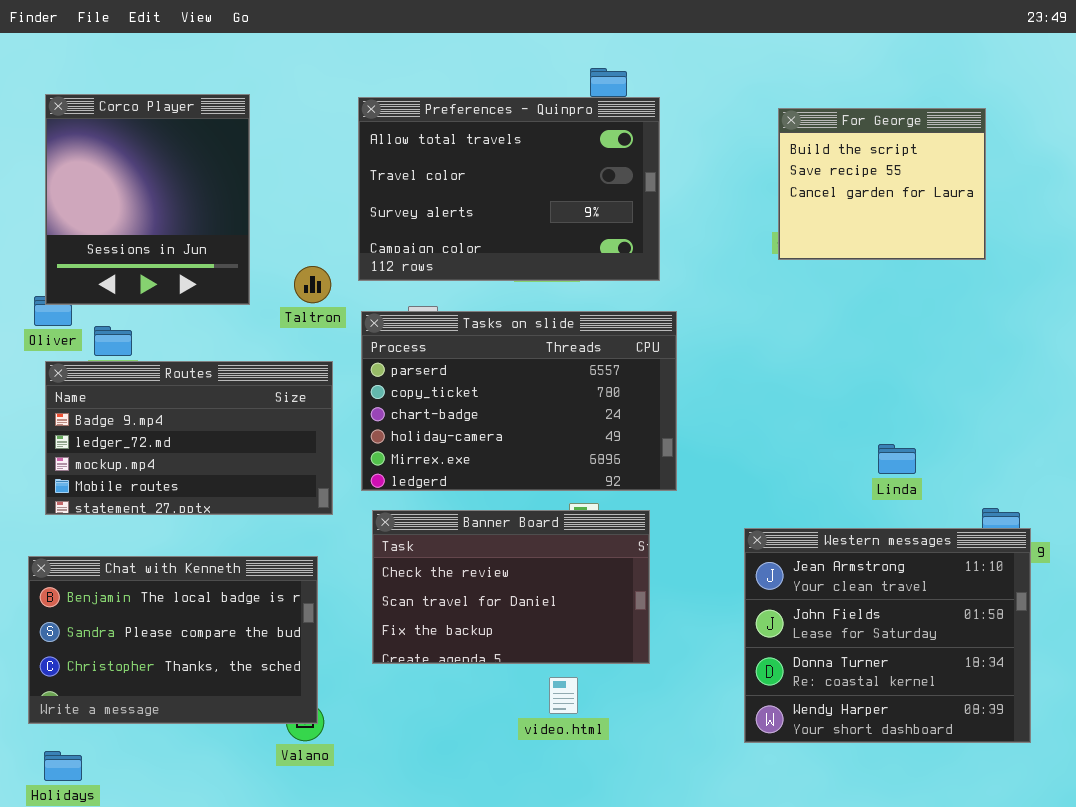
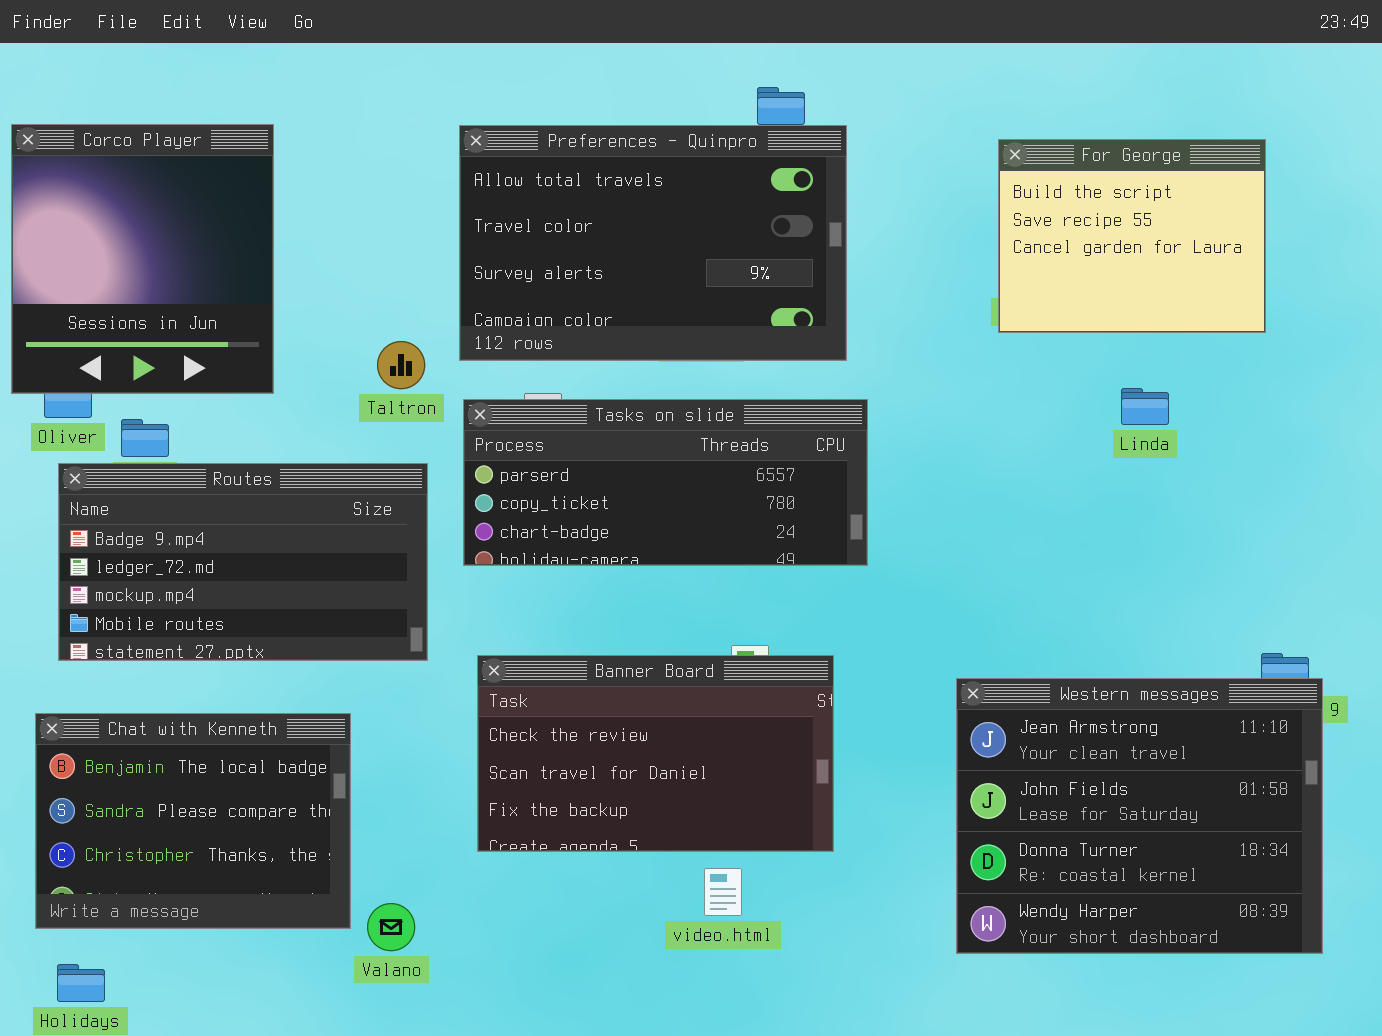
Corco Player: [45,94,250,305] -> [11,124,274,394], moved
Tasks on slide: [361,311,677,491] -> [463,399,868,566], resized
Linda: [878,444,916,474] -> [1121,388,1169,425], moved
Chat with Kenneth: [28,556,318,724] -> [35,713,351,929], resized

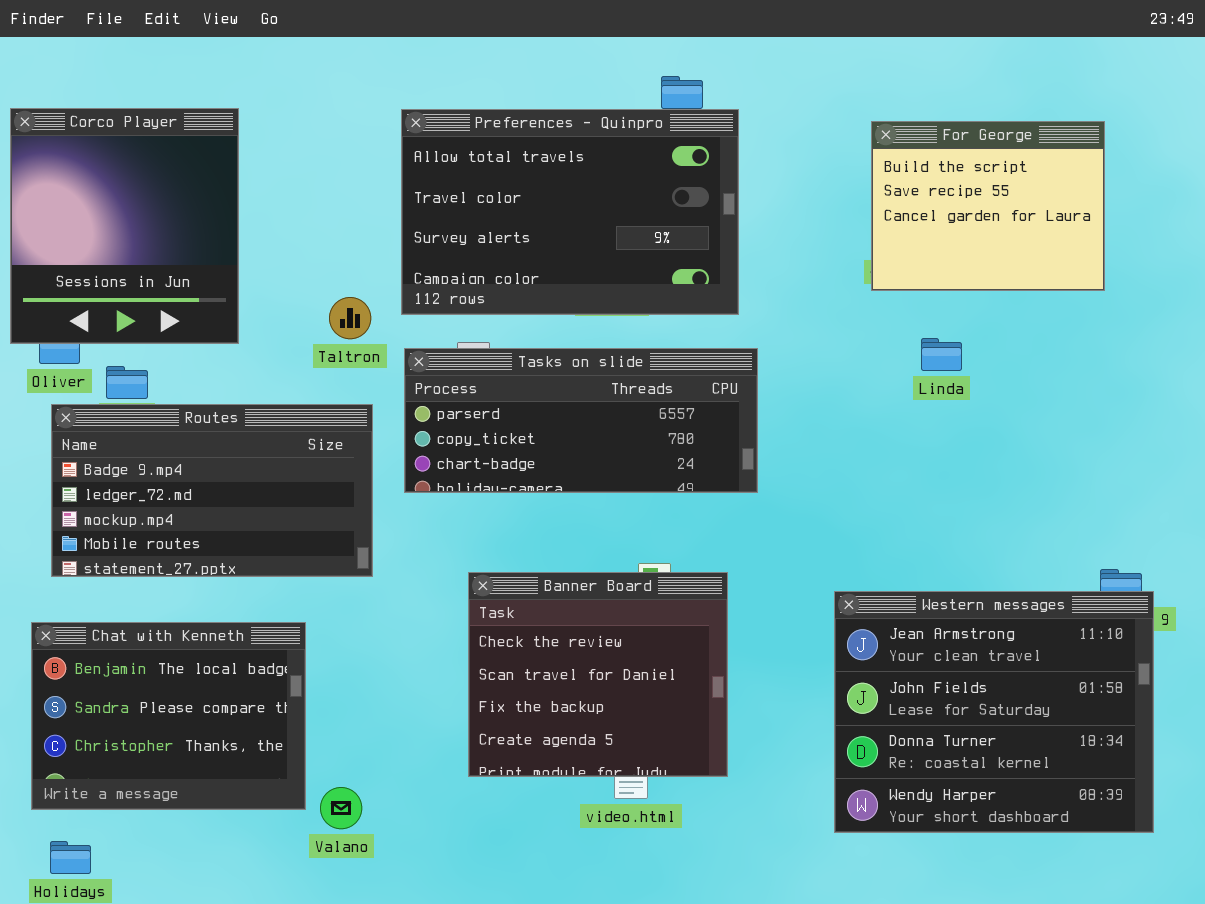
Linda: [1121,388,1169,425] -> [921,338,962,371], moved
Banner Board: [477,655,834,852] -> [468,572,728,777], resized

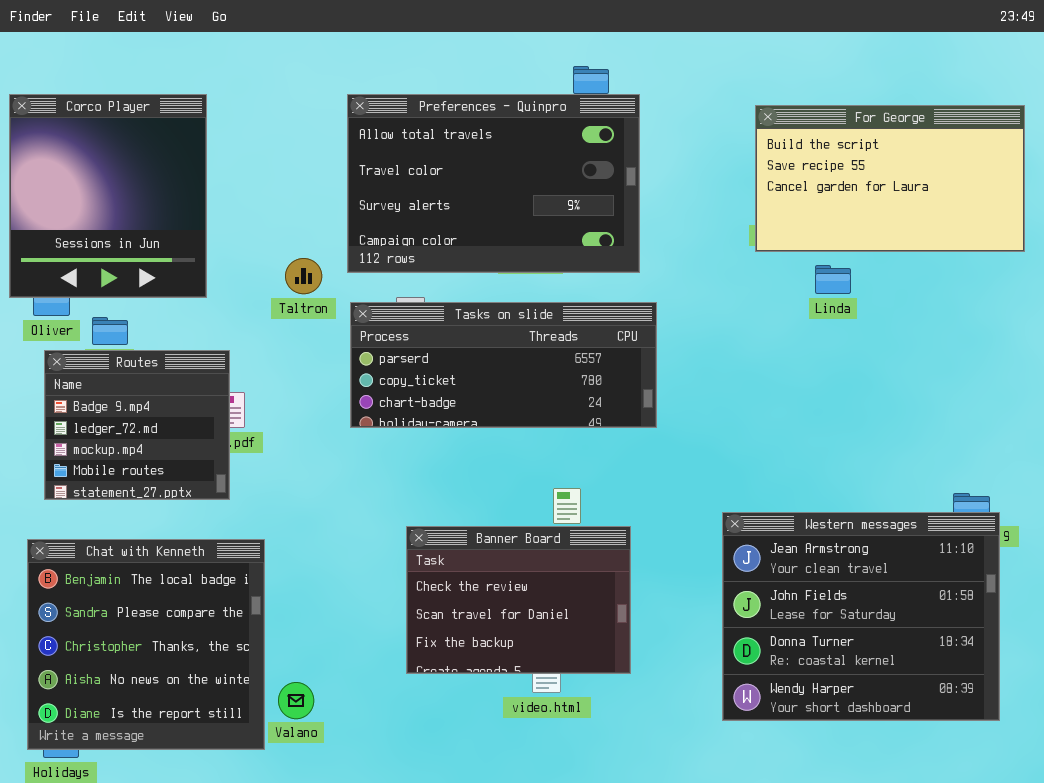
For George: [871,121,1105,291] -> [755,105,1025,252], resized
Linda: [921,338,962,371] -> [815,265,851,294], moved
Routes: [51,404,373,577] -> [44,350,230,500], resized
Banner Board: [468,572,728,777] -> [406,526,631,674], resized
Chat with Kenneth: [31,622,306,810] -> [27,539,265,750], resized

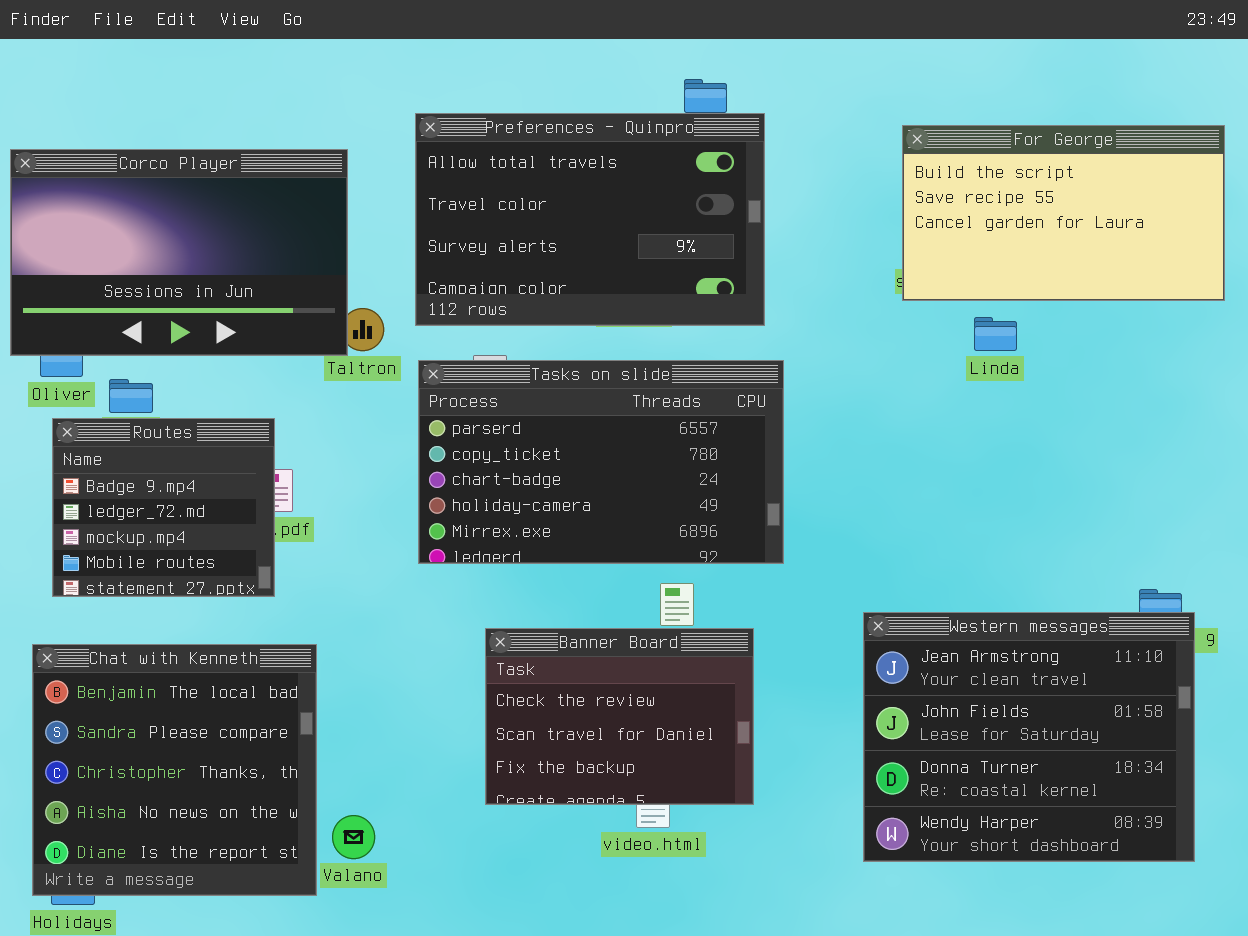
Corco Player: [9,94,207,298] -> [10,149,348,356], resized
Tasks on slide: [350,302,657,428] -> [418,360,784,564], resized

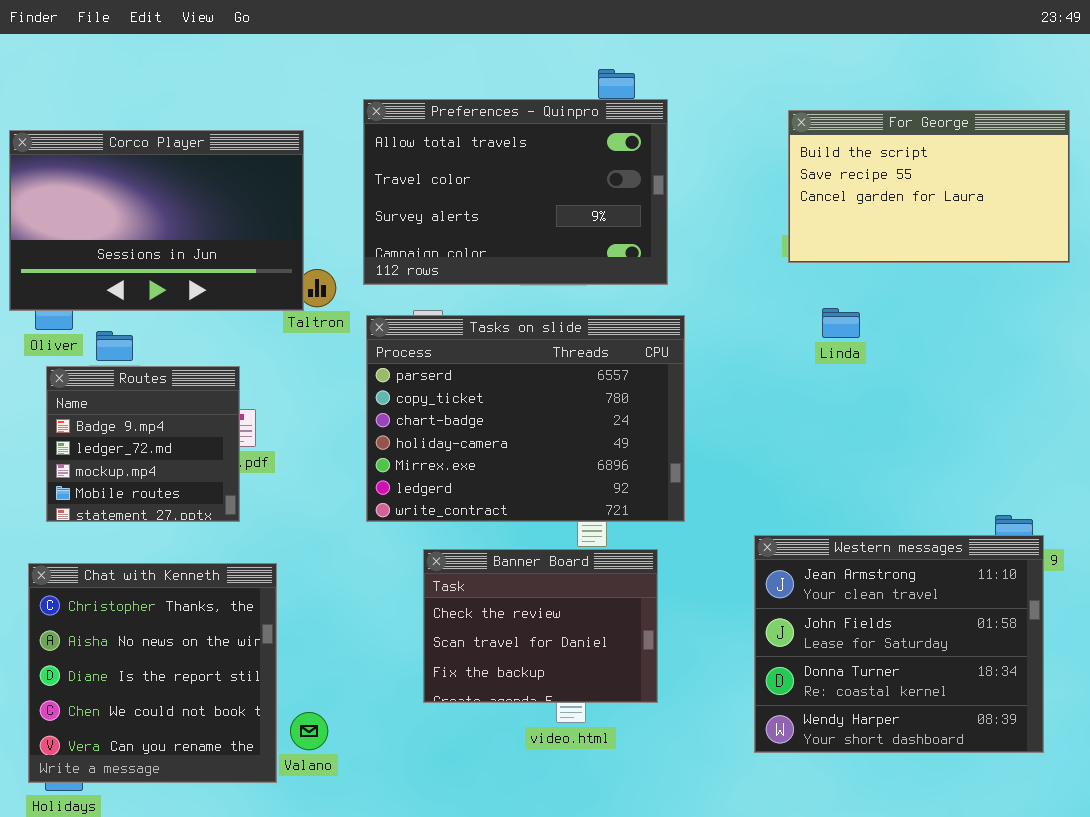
Linda: [974,317,1017,351] -> [822,308,860,338], moved
Tasks on slide: [418,360,784,564] -> [366,315,685,522], resized
Chat with Kenneth: [32,644,317,896] -> [28,563,277,783], scrolled down 2 rows

